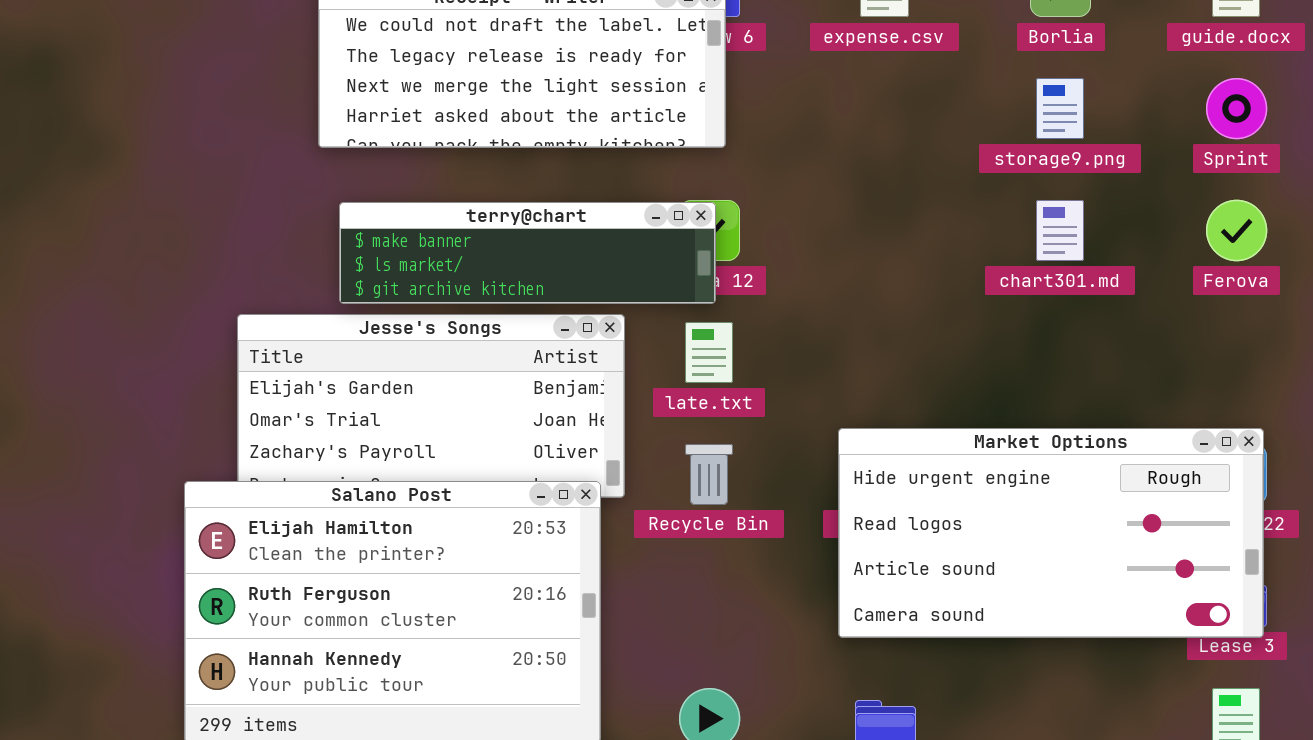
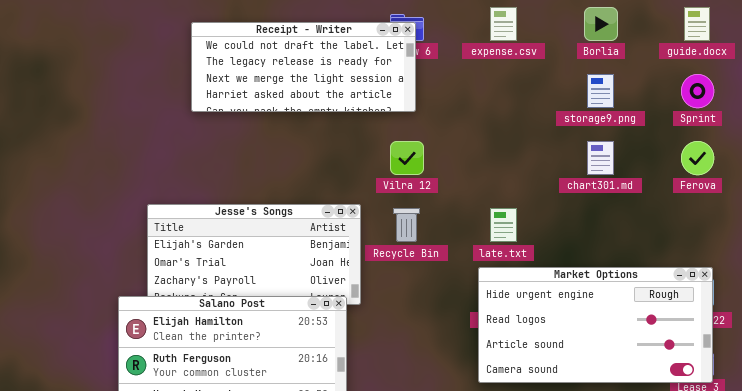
terry@chart: [339,202,716,304] -> none, closed
late.txt: [685,322,733,383] -> [490,208,517,242], moved
Recycle Bin: [685,444,733,505] -> [393,208,420,242], moved

